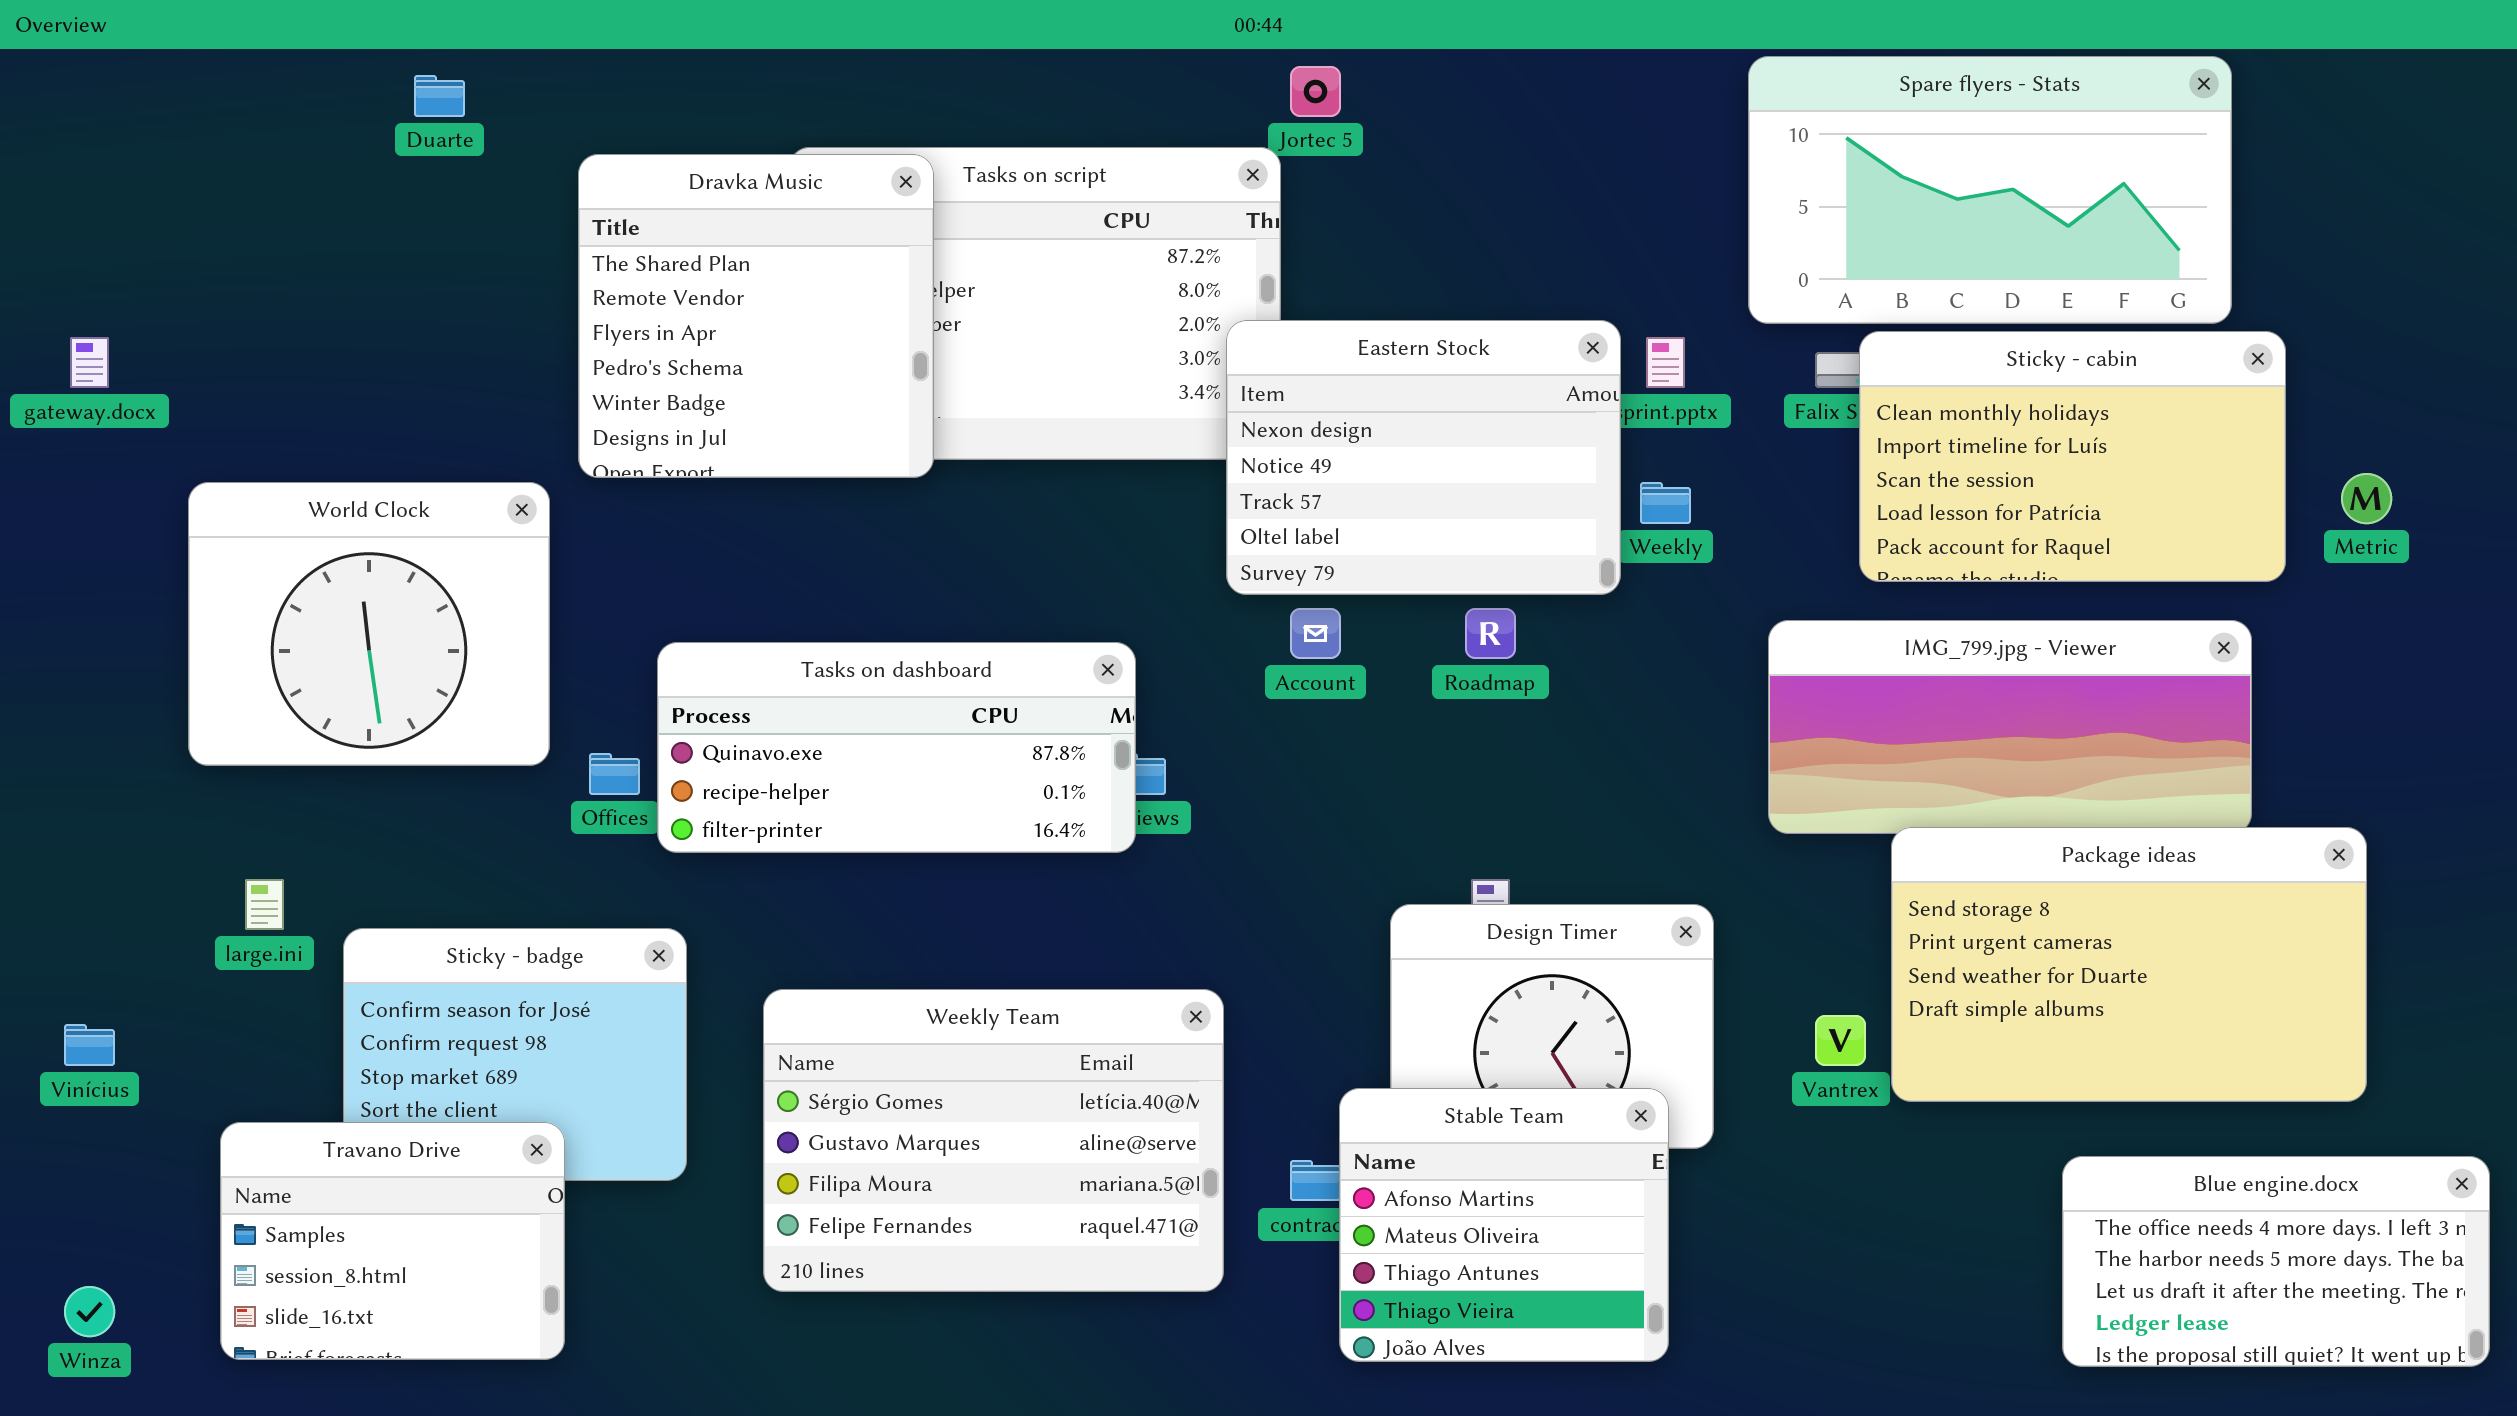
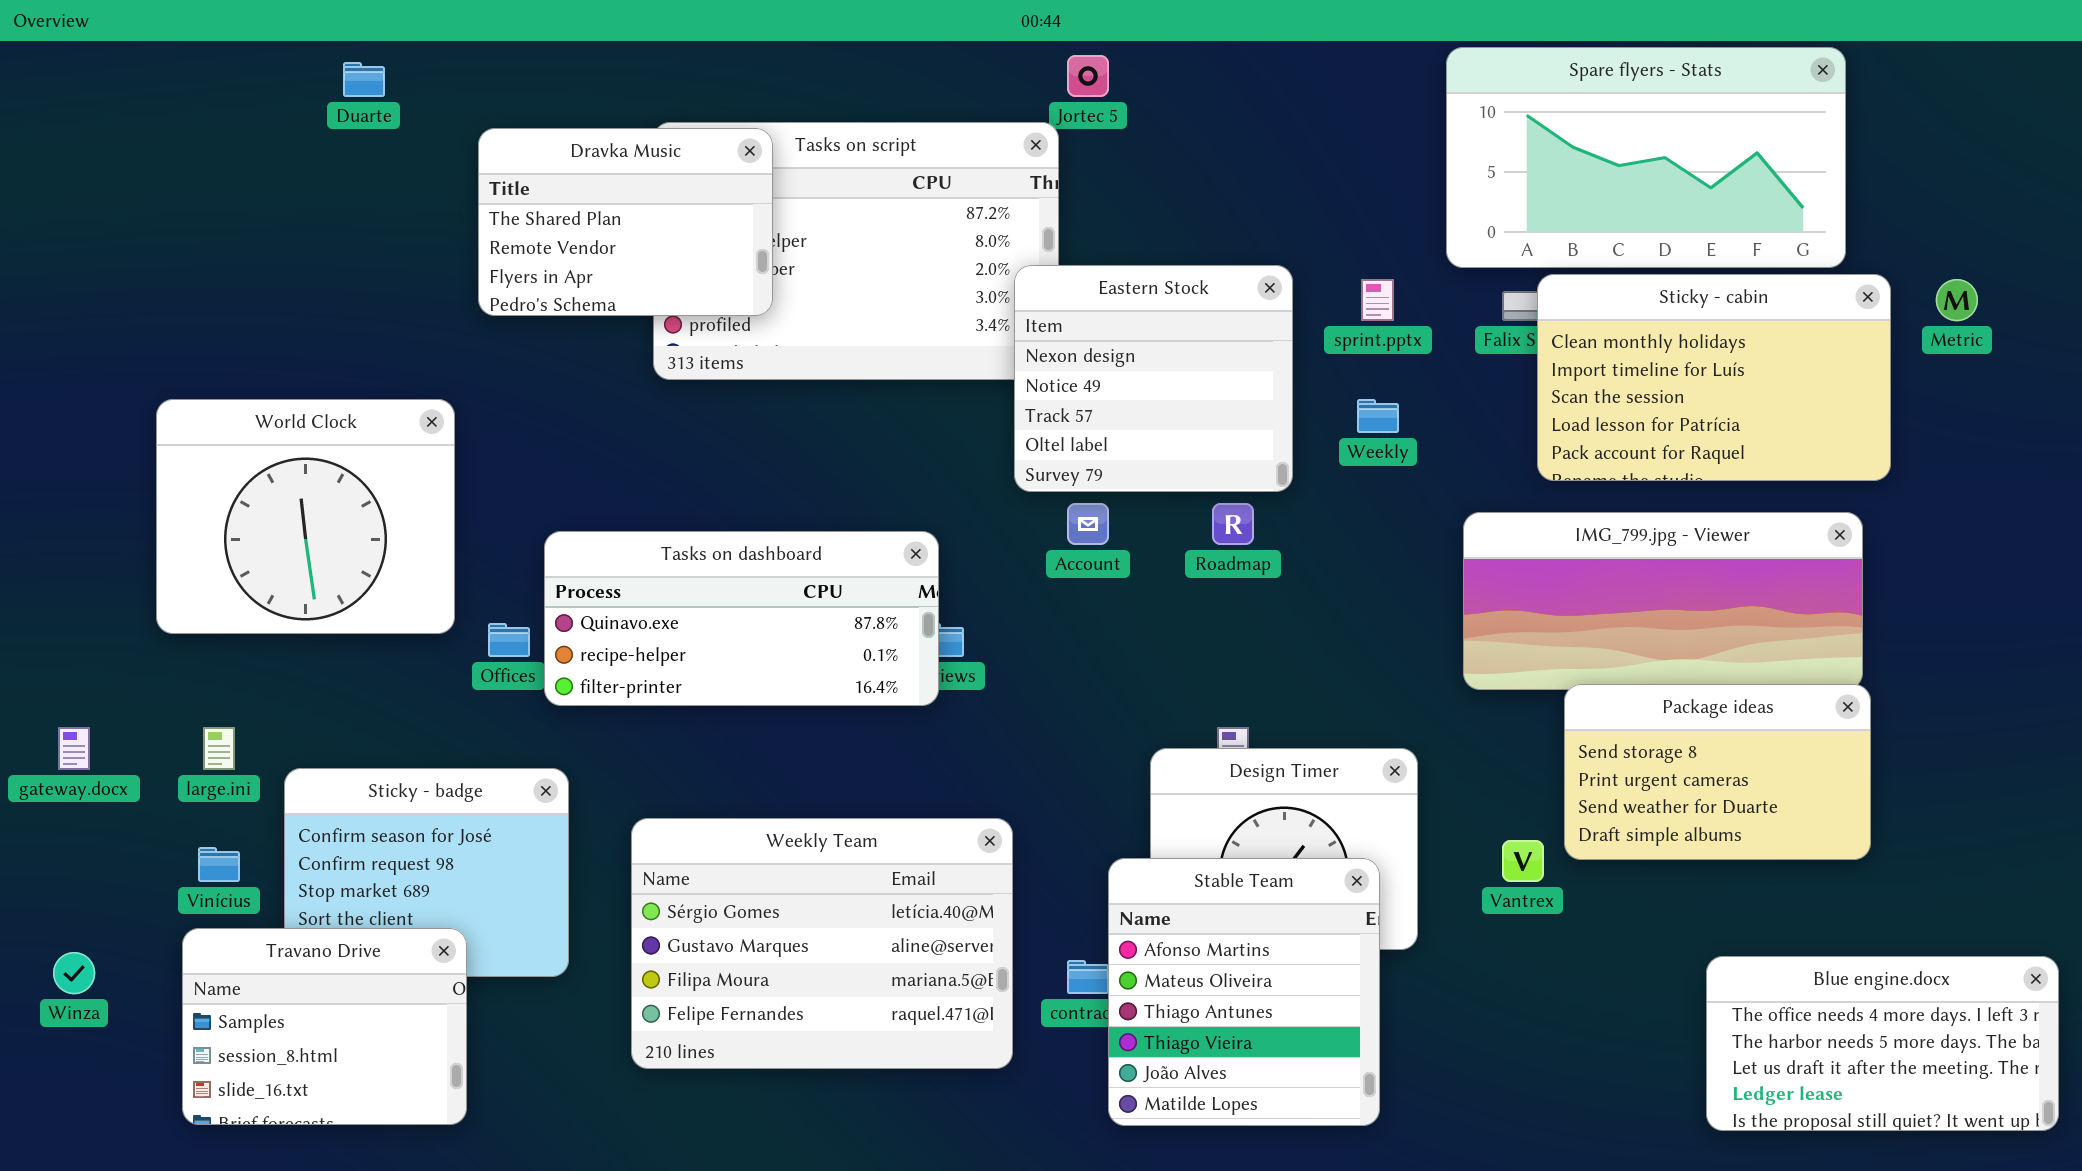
Dravka Music: [578,154,934,478] -> [478,128,773,316], resized
Eastern Stock: [1226,320,1621,595] -> [1014,265,1293,492], resized
gateway.docx: [70,337,109,388] -> [58,727,90,770], moved
Metric: [2341,473,2392,524] -> [1936,279,1978,321], moved
Package ideas: [1891,827,2367,1102] -> [1564,684,1871,860], resized
Vinícius: [64,1024,115,1066] -> [198,847,240,882], moved
Stable Team: [1339,1088,1669,1362] -> [1108,858,1380,1126], resized
Winza: [64,1286,115,1337] -> [53,952,95,994], moved

